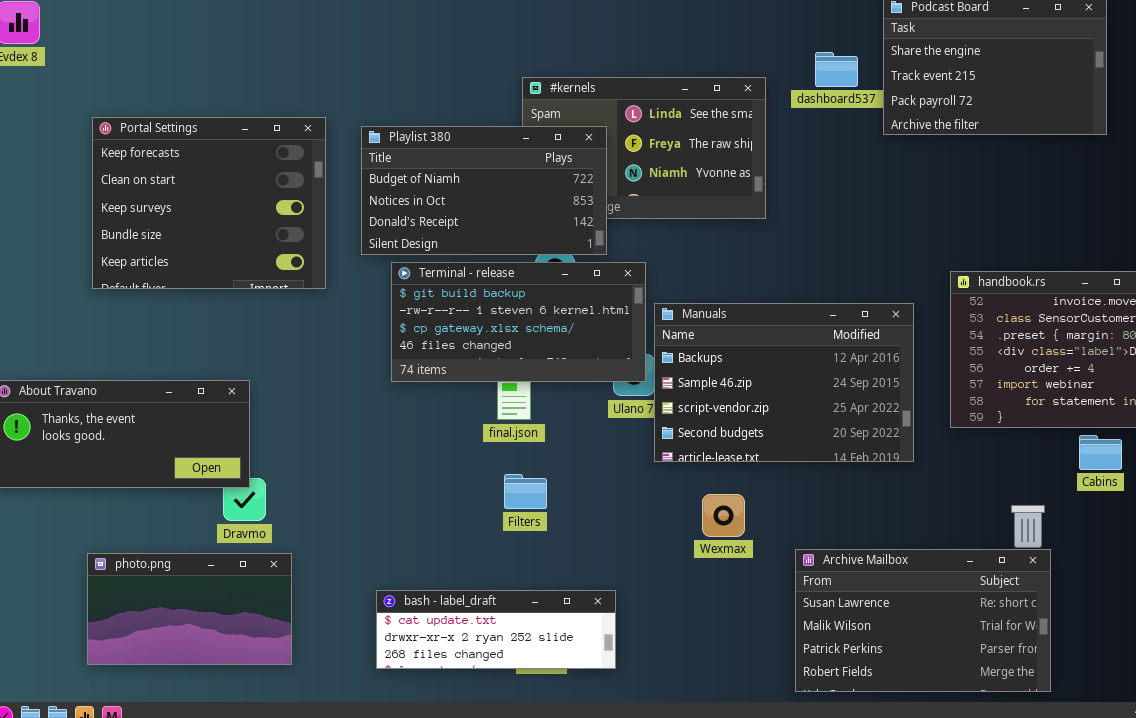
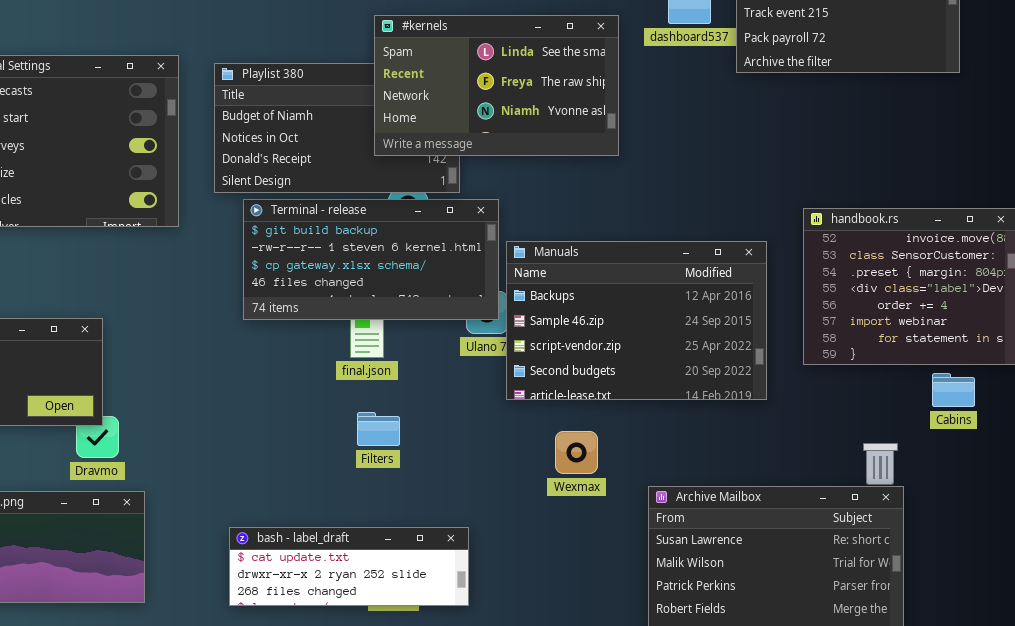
#kernels: [522,77,766,219] -> [374,15,619,156], raised

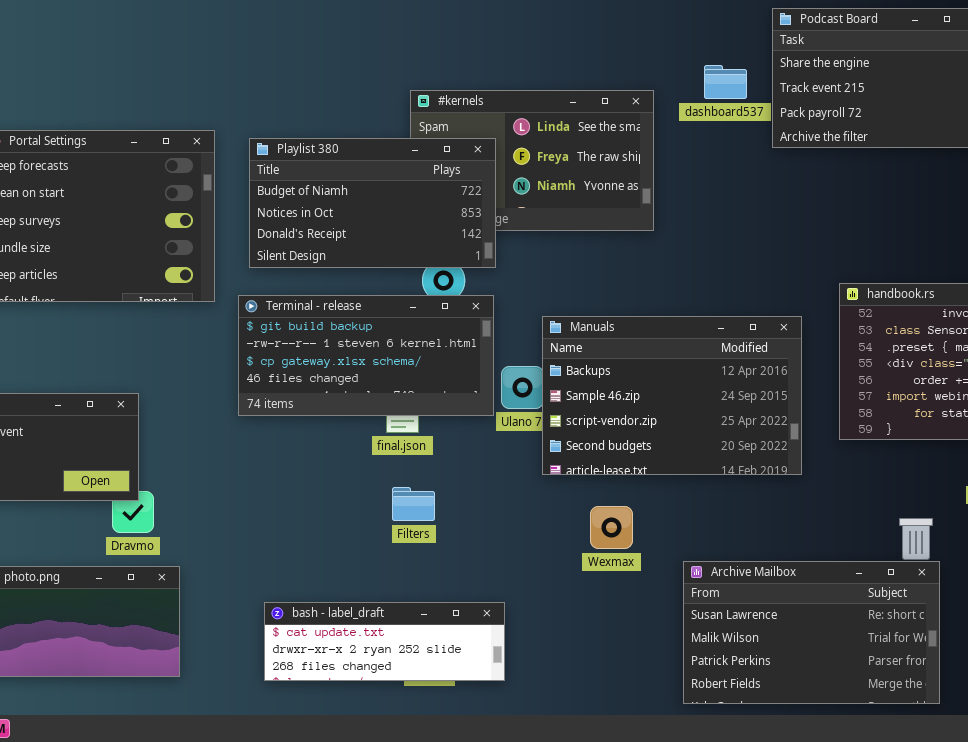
Playlist 380: [214,63,460,193] -> [249,138,496,268], raised
Terminal - release: [243,199,499,320] -> [238,295,494,416], moved

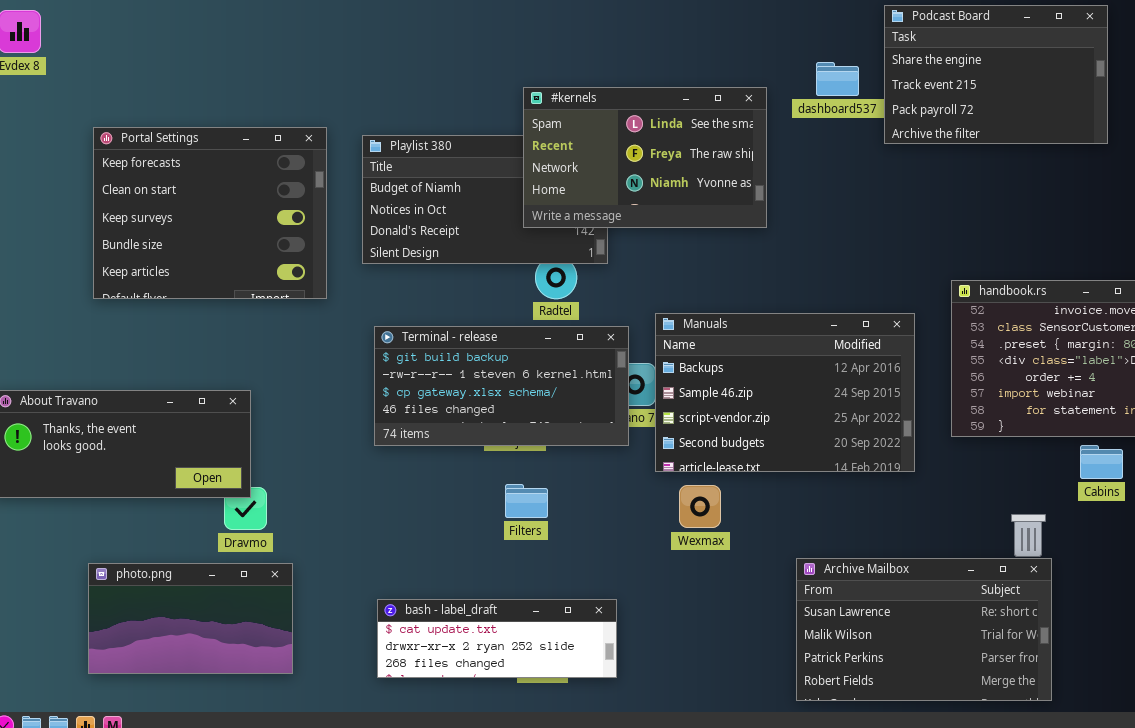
#kernels: [410,90,654,231] -> [523,87,767,228], raised
Terminal - release: [238,295,494,416] -> [374,326,629,446], moved
Wexmax: [590,506,633,549] -> [679,485,721,528], moved

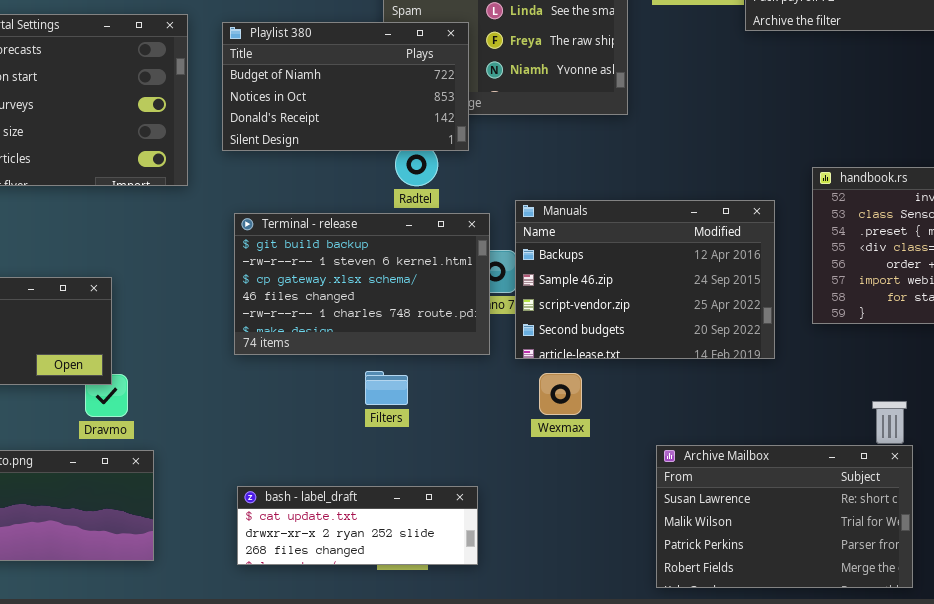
Playlist 380: [362,135,608,264] -> [222,22,469,151], raised
Terminal - release: [374,326,629,446] -> [234,213,490,355], resized

